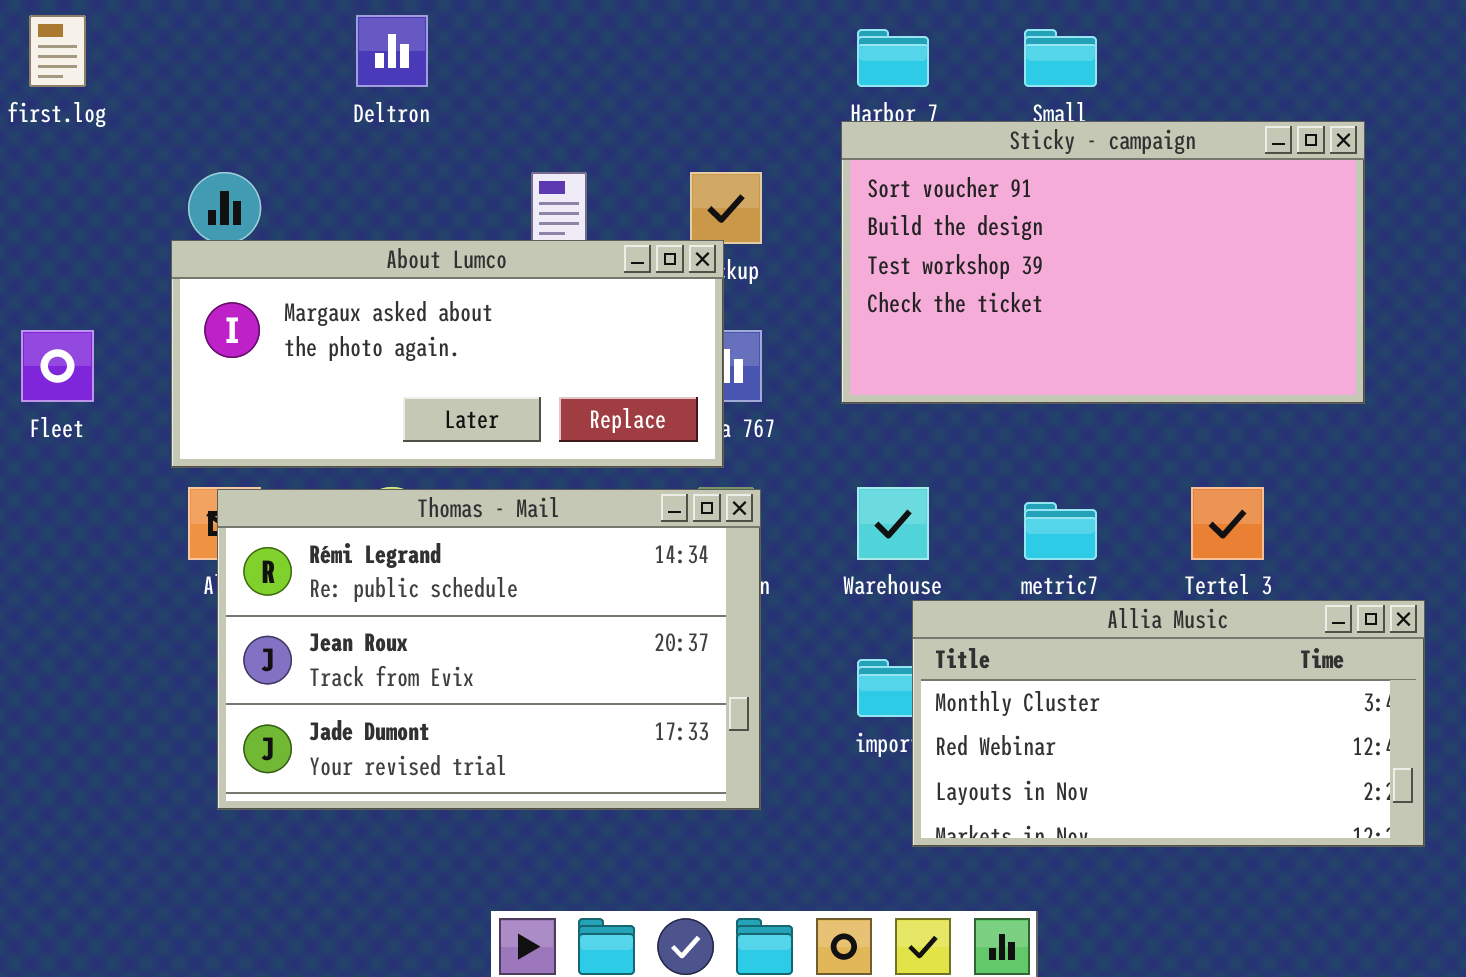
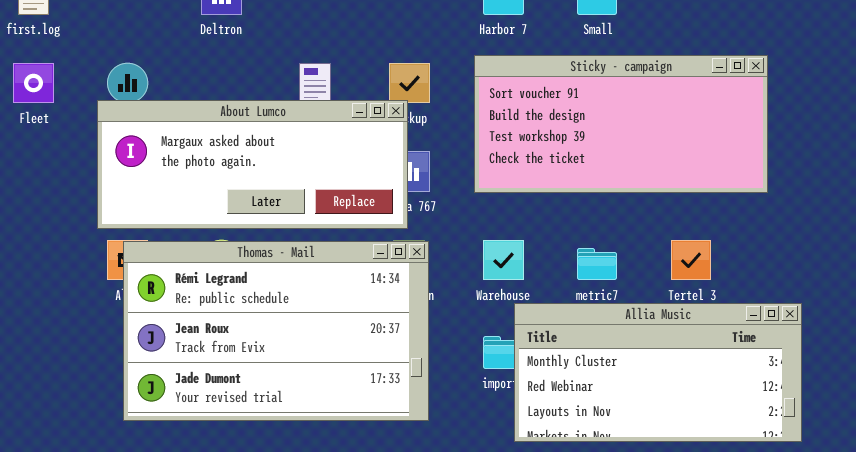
Sticky - campaign: [841,121,1365,404] -> [474,55,768,193], resized
Fleet: [21,330,94,402] -> [13,63,54,103], moved

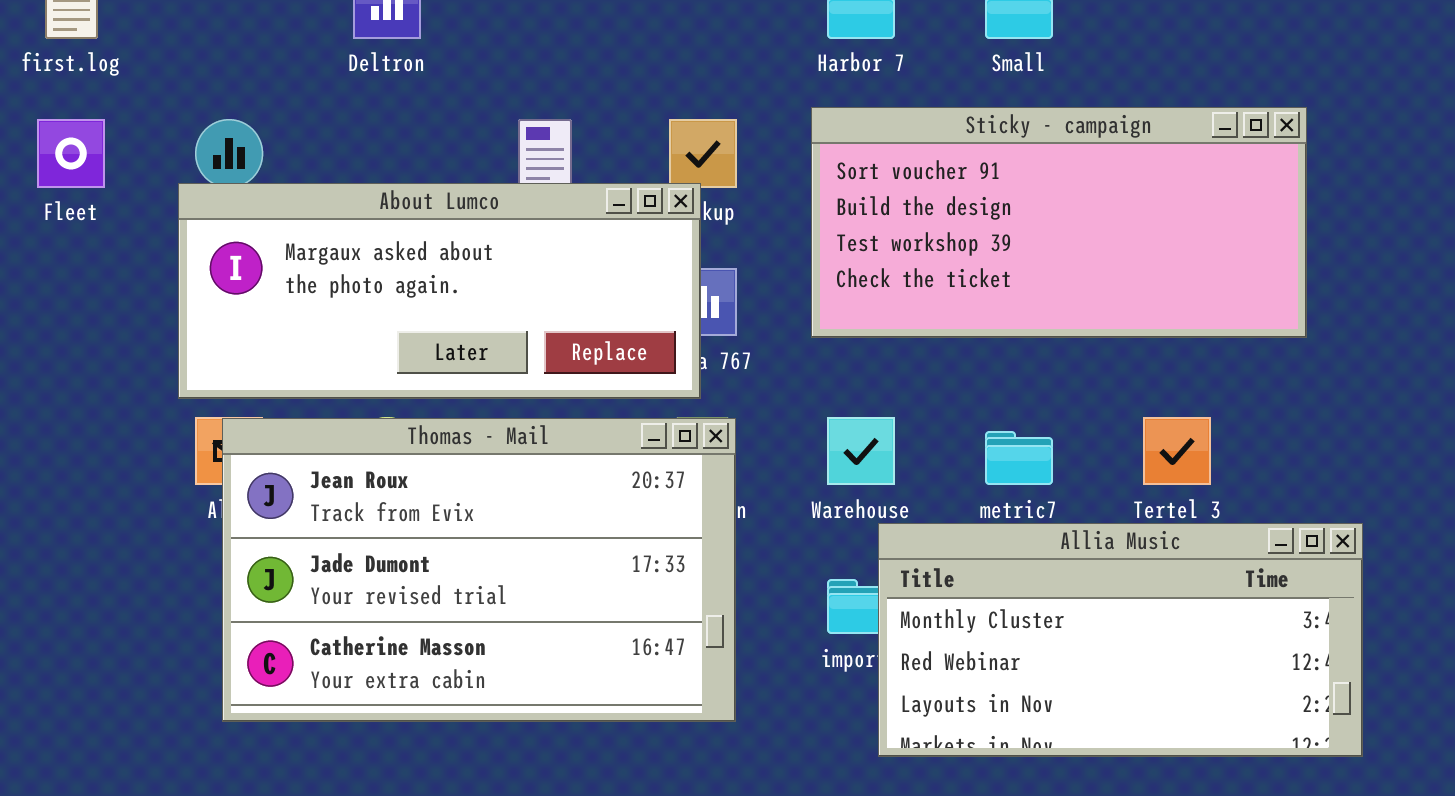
Thomas - Mail: [123,241,429,421] -> [222,418,736,722], scrolled down 1 row

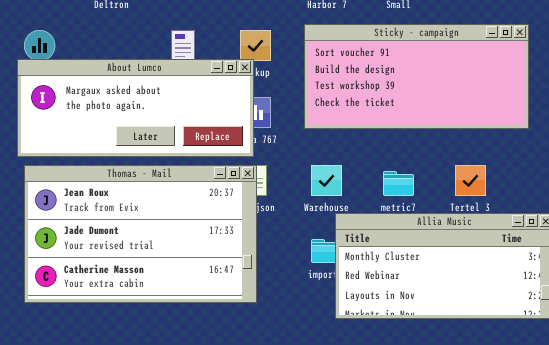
Thomas - Mail: [222,418,736,722] -> [24,165,257,303], moved

